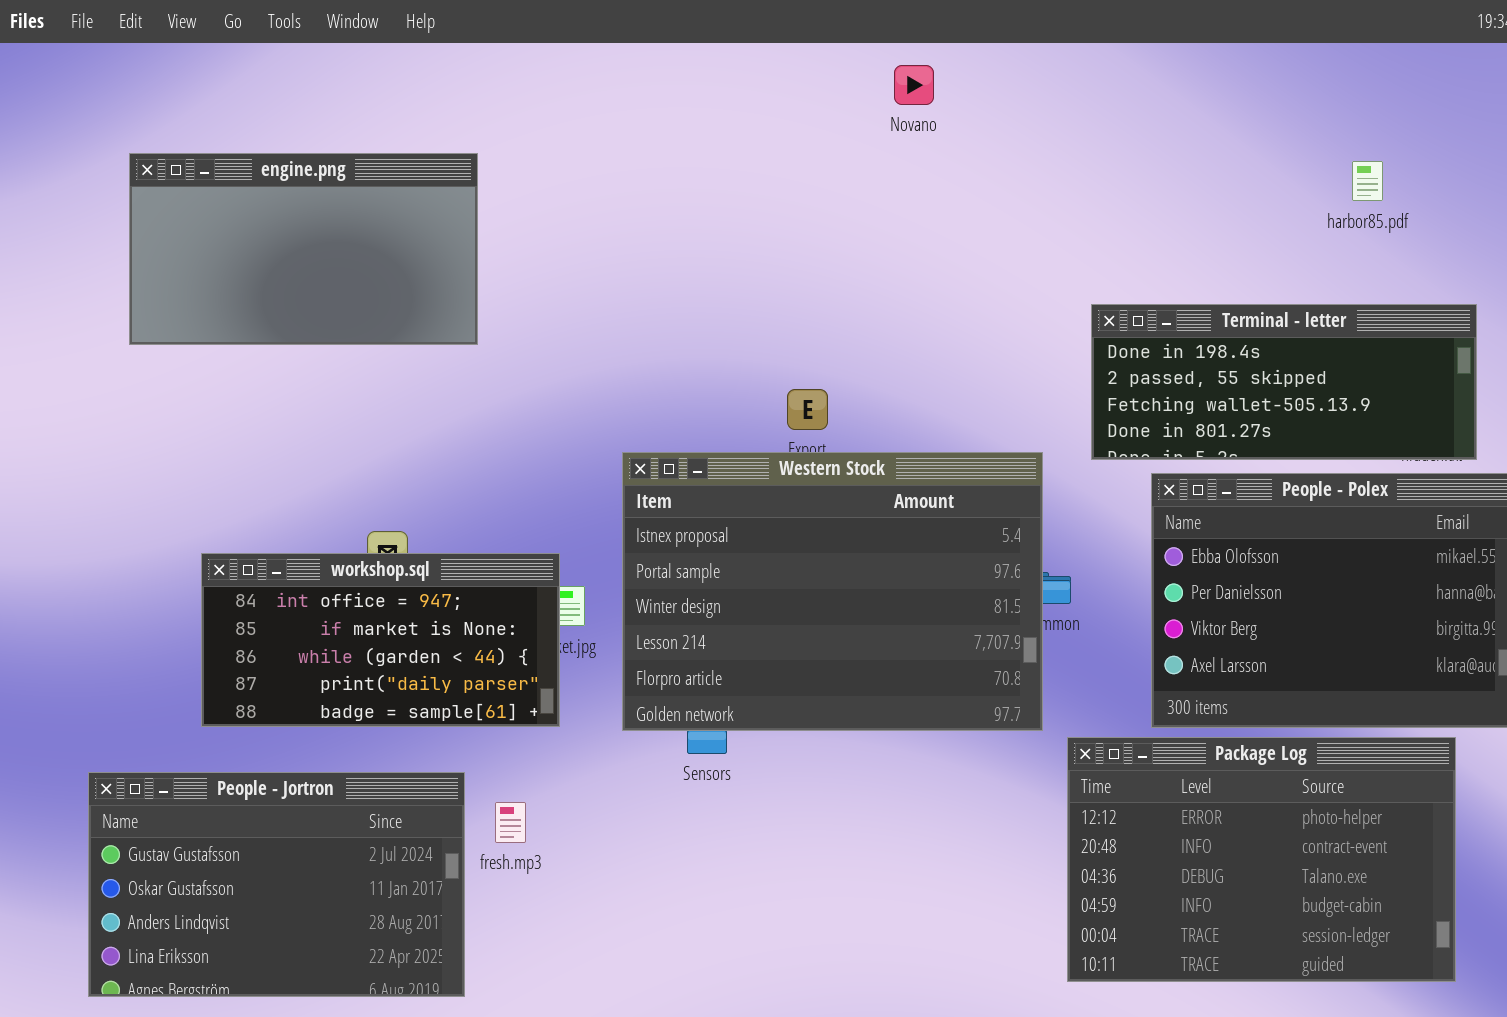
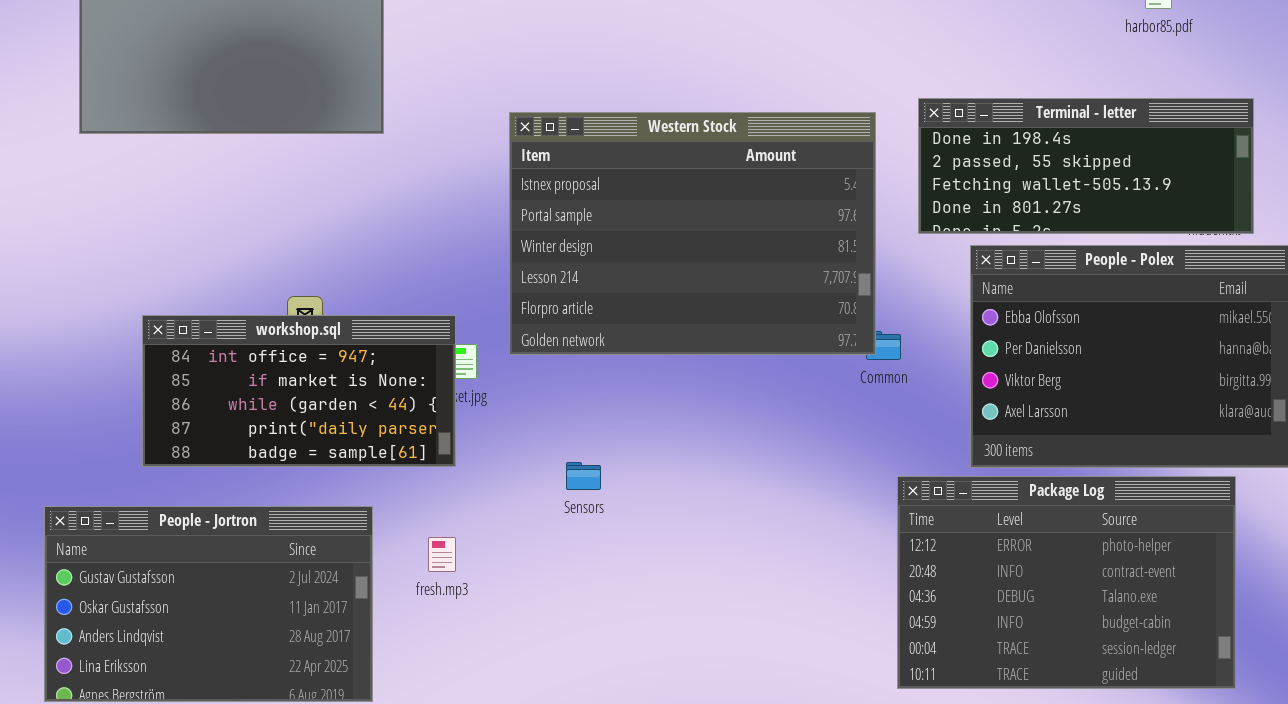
Western Stock: [622,452,1043,731] -> [509,112,876,355], moved
fresh.mp3: [495,802,526,843] -> [428,537,456,572], moved

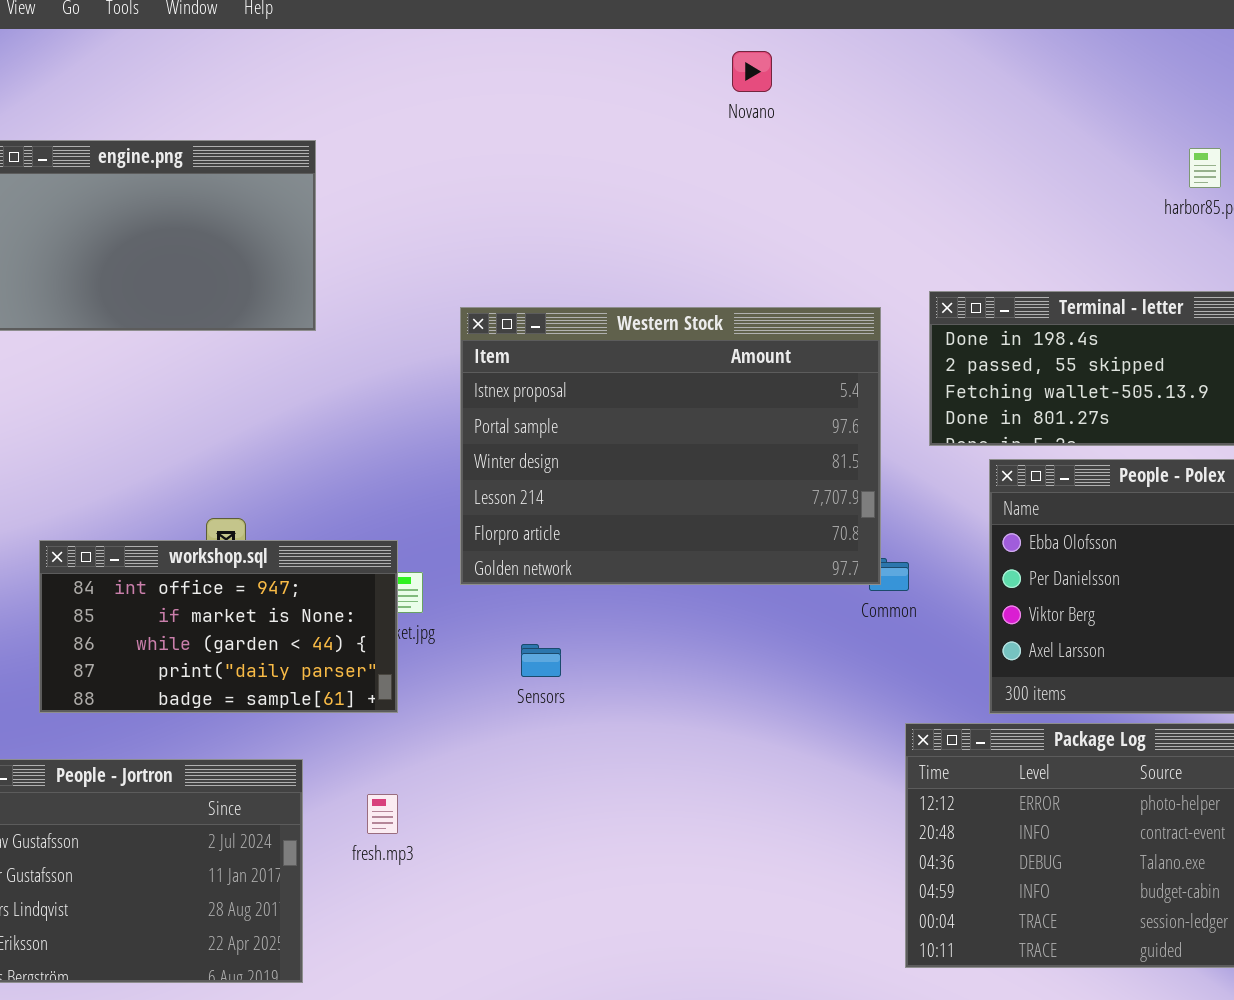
Sensors: [566,462,601,490] -> [521,644,561,677], moved

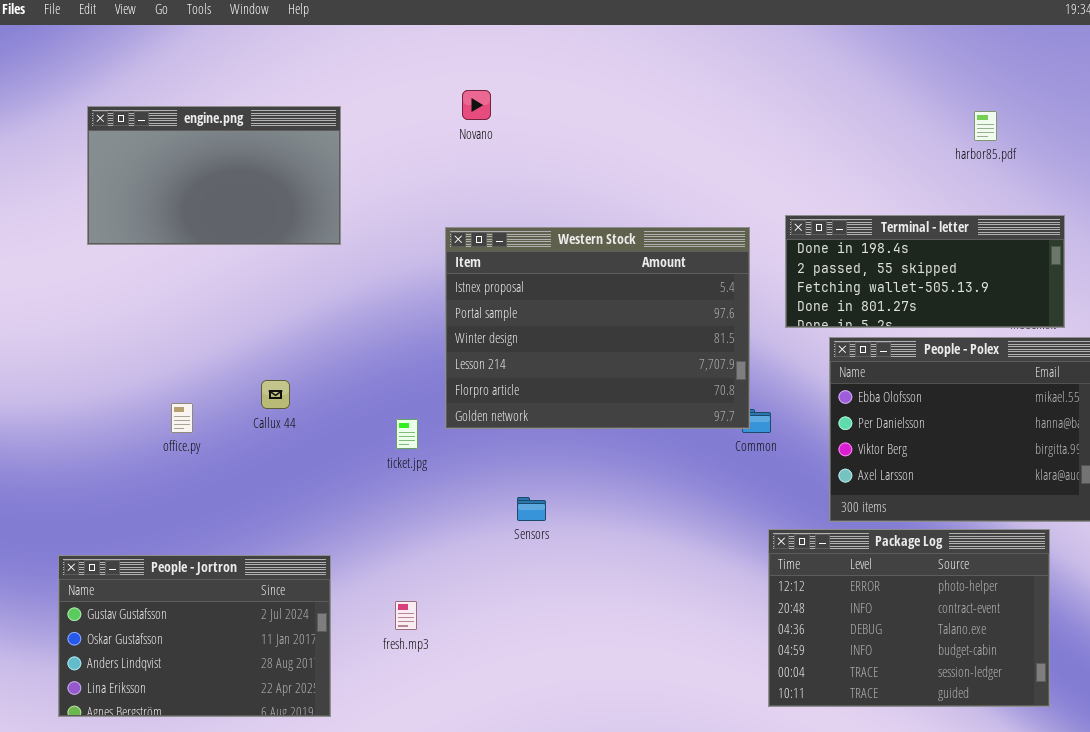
Novano: [732,51,772,92] -> [462,90,491,120], moved
workshop.sql: [39,540,398,713] -> none, closed
Sensors: [521,644,561,677] -> [517,497,546,521], moved
fresh.mp3: [367,794,398,834] -> [395,601,417,630], moved

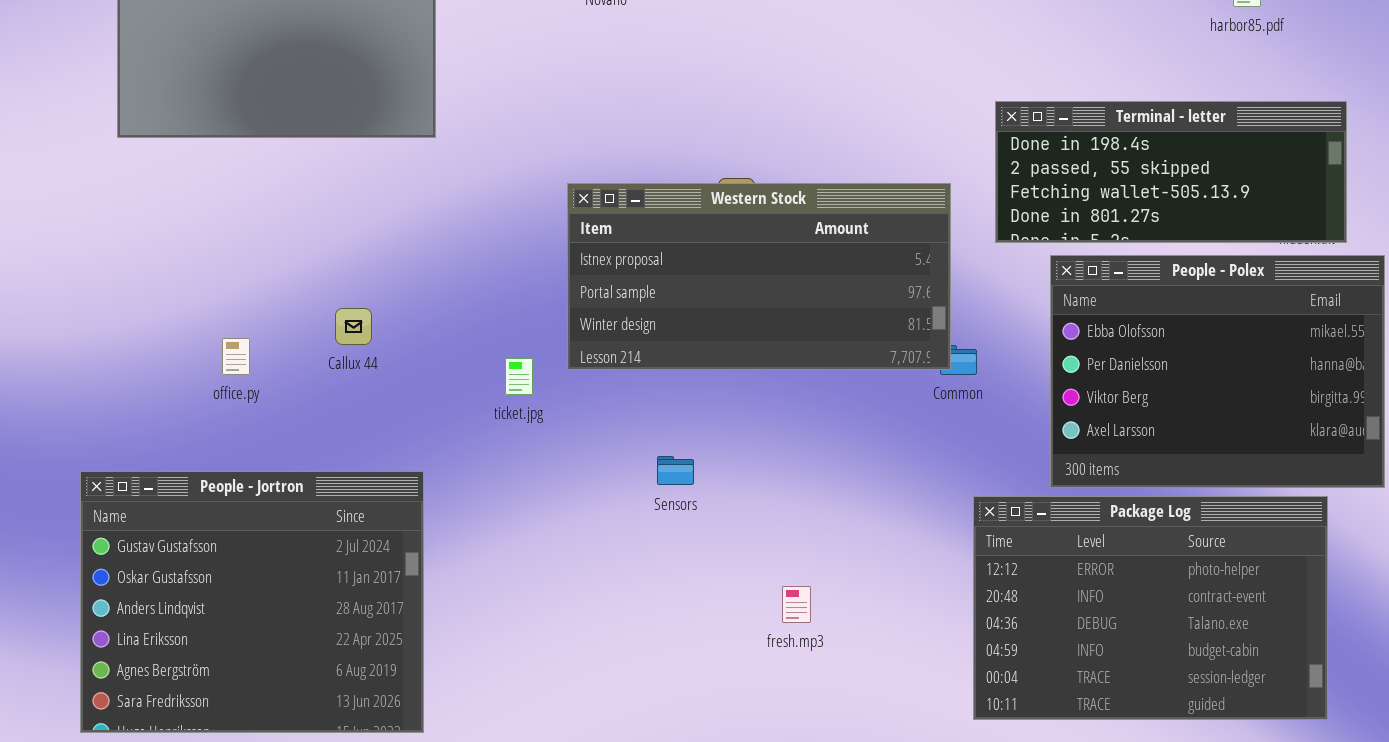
Western Stock: [445,227,750,429] -> [567,183,951,370], resized
People - Jortron: [58,555,331,717] -> [80,471,424,733], resized
fresh.mp3: [395,601,417,630] -> [782,586,811,623], moved

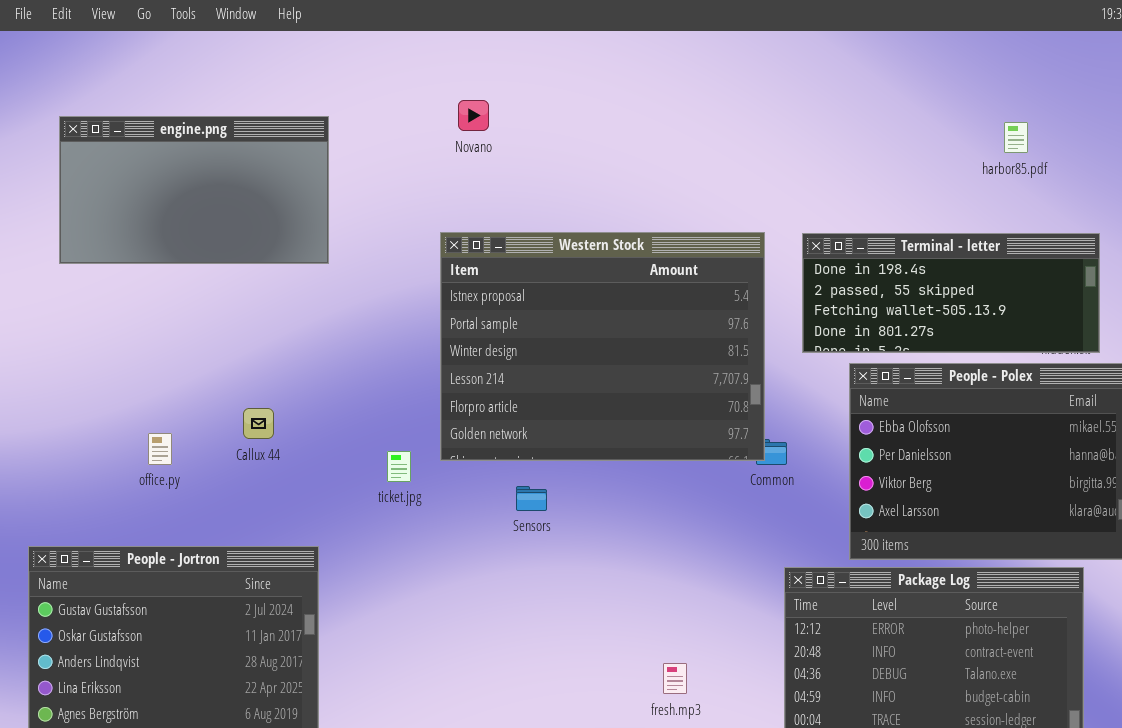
Western Stock: [567,183,951,370] -> [440,232,765,461], resized
Sensors: [657,456,694,485] -> [516,486,547,511], moved
fresh.mp3: [782,586,811,623] -> [663,663,687,694], moved

